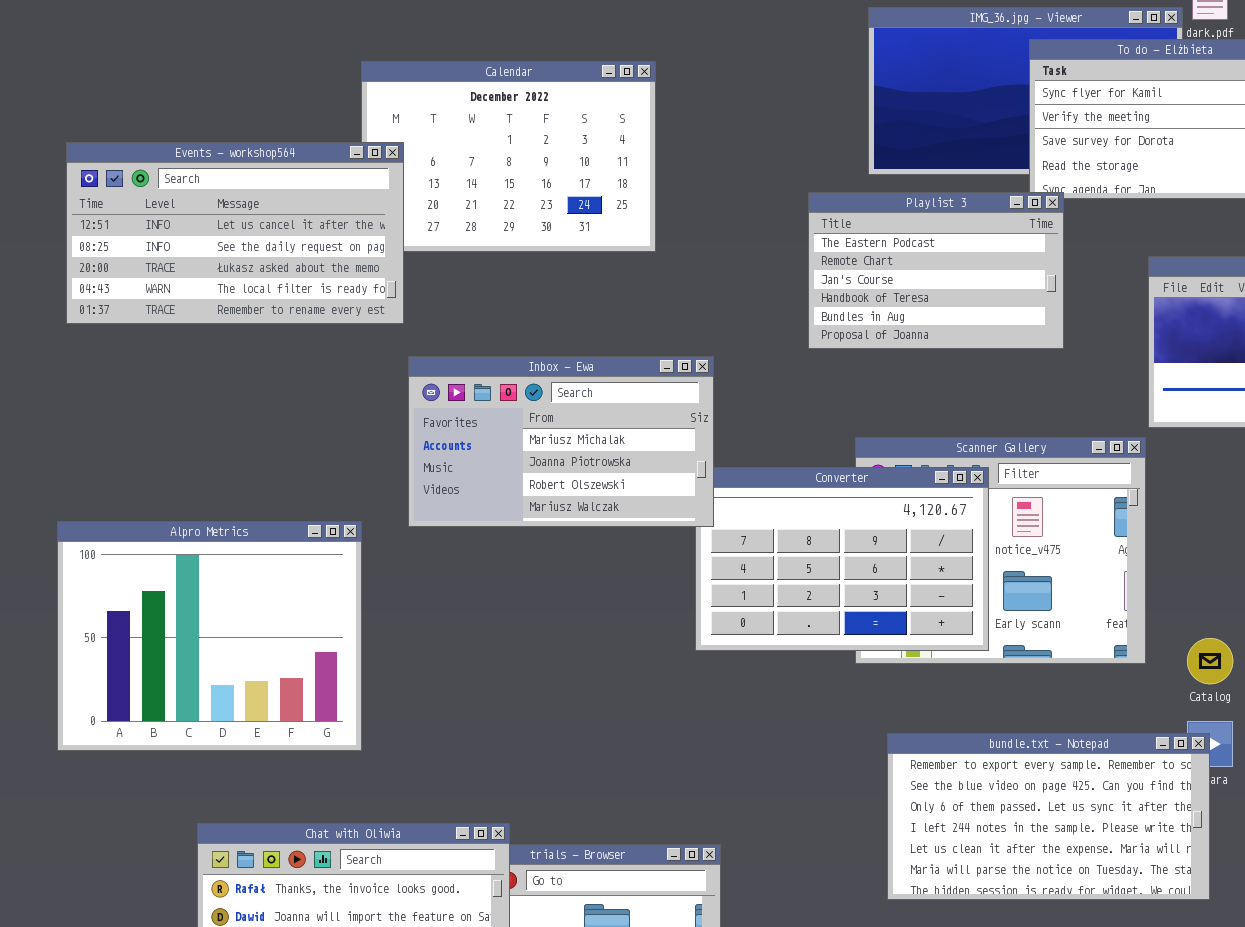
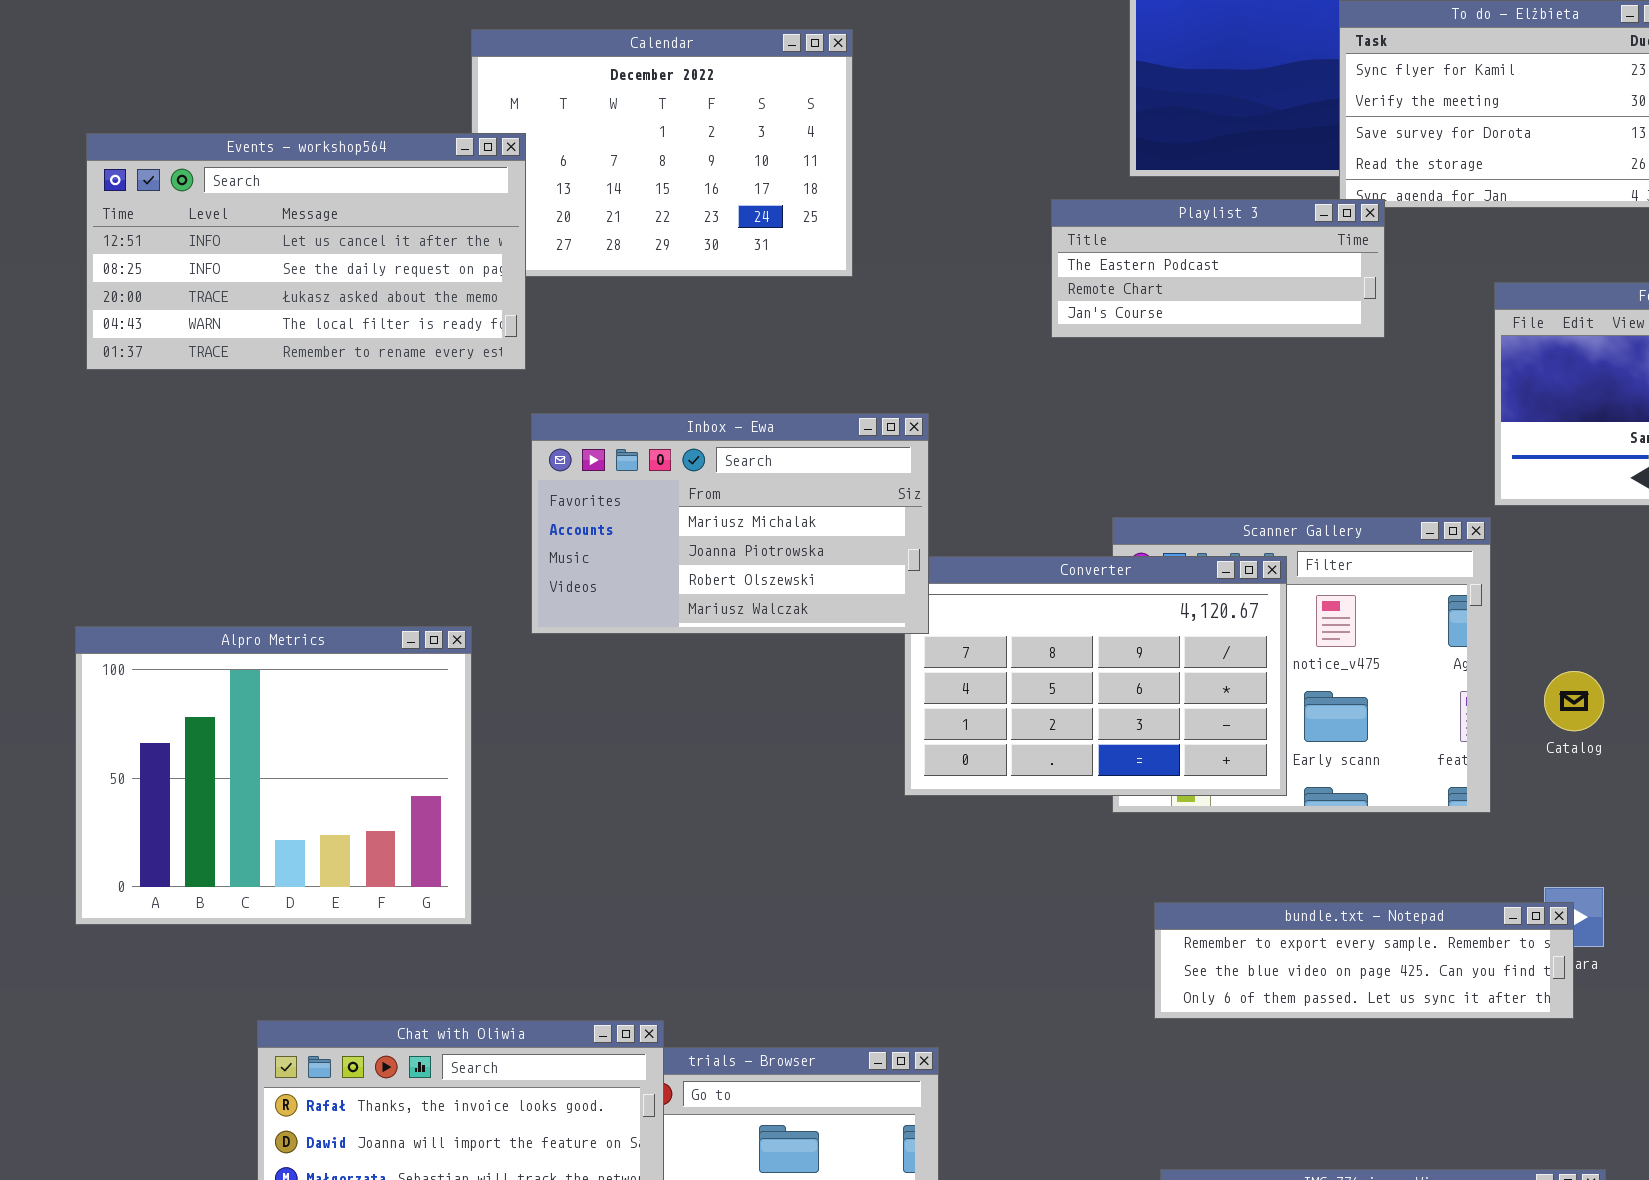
Playlist 3: [808,192,1064,349] -> [1051,199,1385,338], resized
Catalog: [1187,638,1233,684] -> [1544,671,1604,731], moved
bundle.txt - Notepad: [887,733,1210,900] -> [1154,902,1574,1019], resized

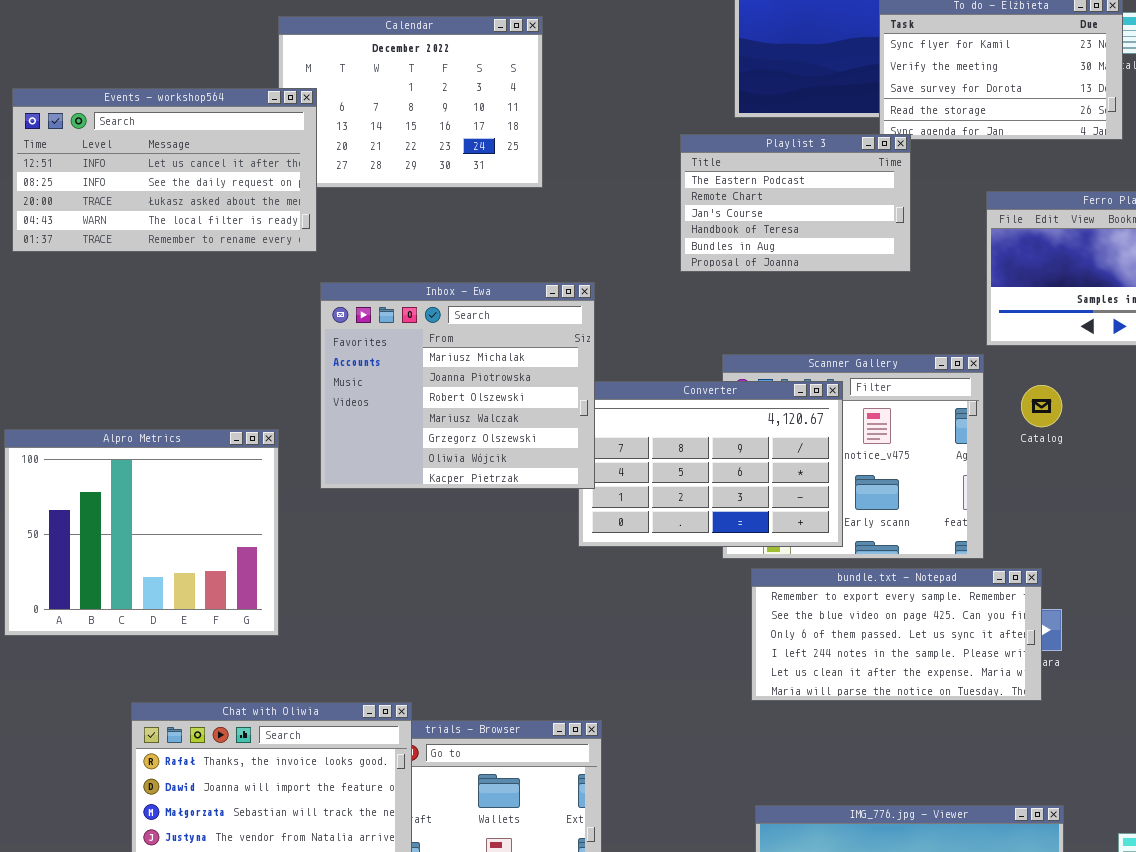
Playlist 3: [1051,199,1385,338] -> [680,134,911,272], resized
Inbox - Ewa: [531,413,929,634] -> [320,282,595,489], resized
Catalog: [1544,671,1604,731] -> [1021,385,1062,427], moved
bundle.txt - Notepad: [1154,902,1574,1019] -> [751,568,1042,701], resized

